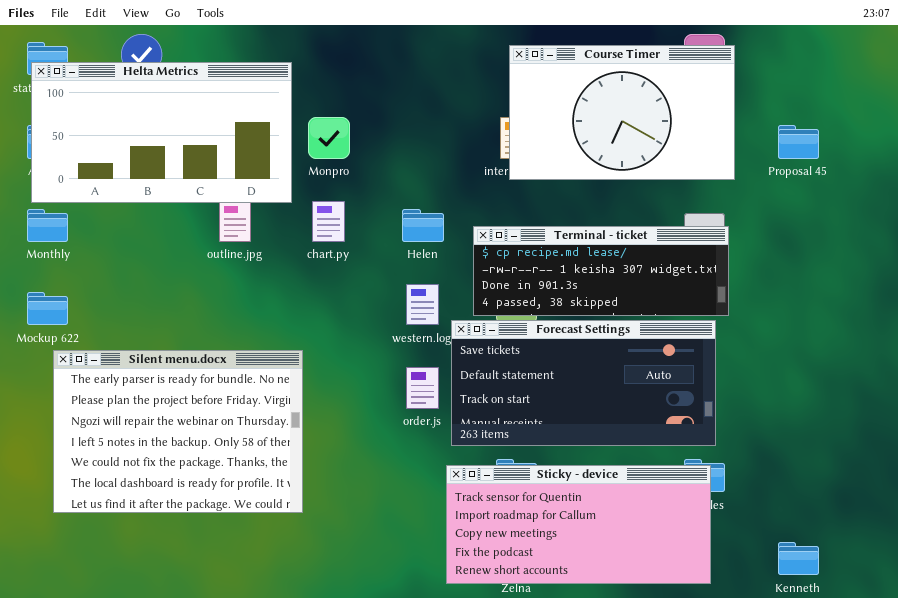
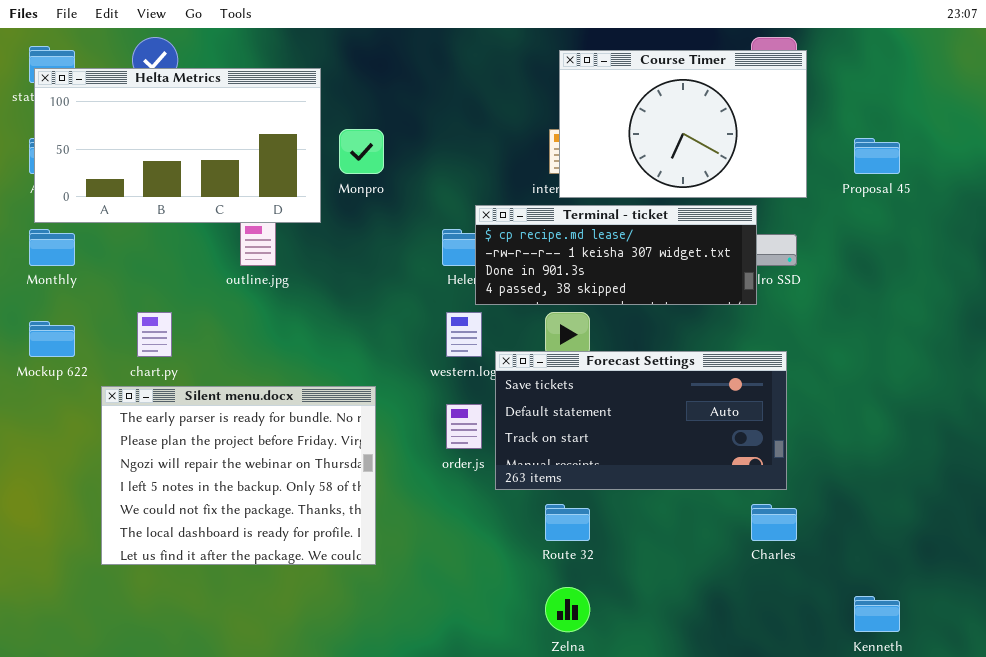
chart.py: [312,201,345,242] -> [137,312,172,357], moved
Terminal - ticket: [473,226,729,316] -> [475,205,757,305], moved
Silent menu.docx: [53,350,303,513] -> [101,386,376,565], moved
Sticky - device: [446,465,711,584] -> none, closed

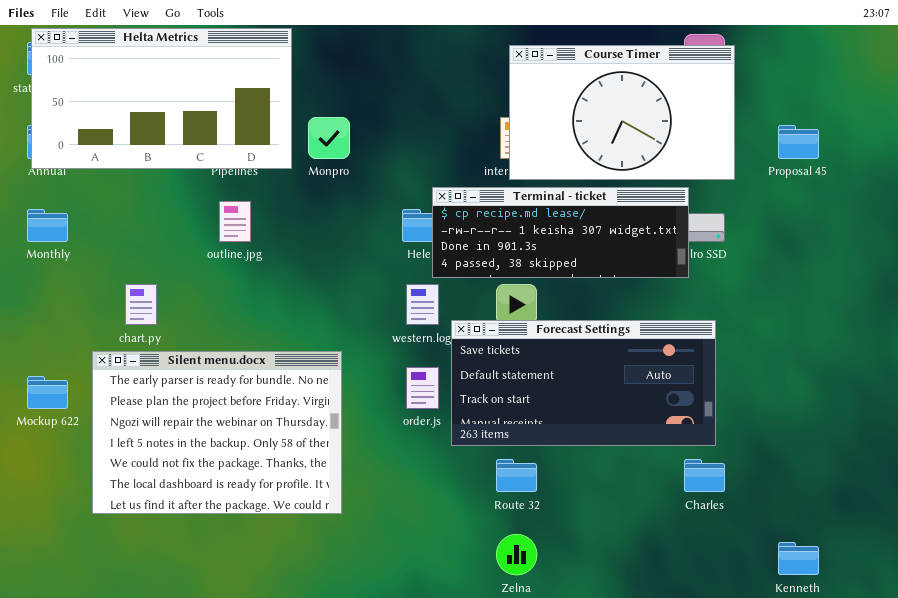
Helta Metrics: [34,68,321,223] -> [31,28,292,169], moved
Mockup 622: [29,321,75,357] -> [27,376,68,409], moved

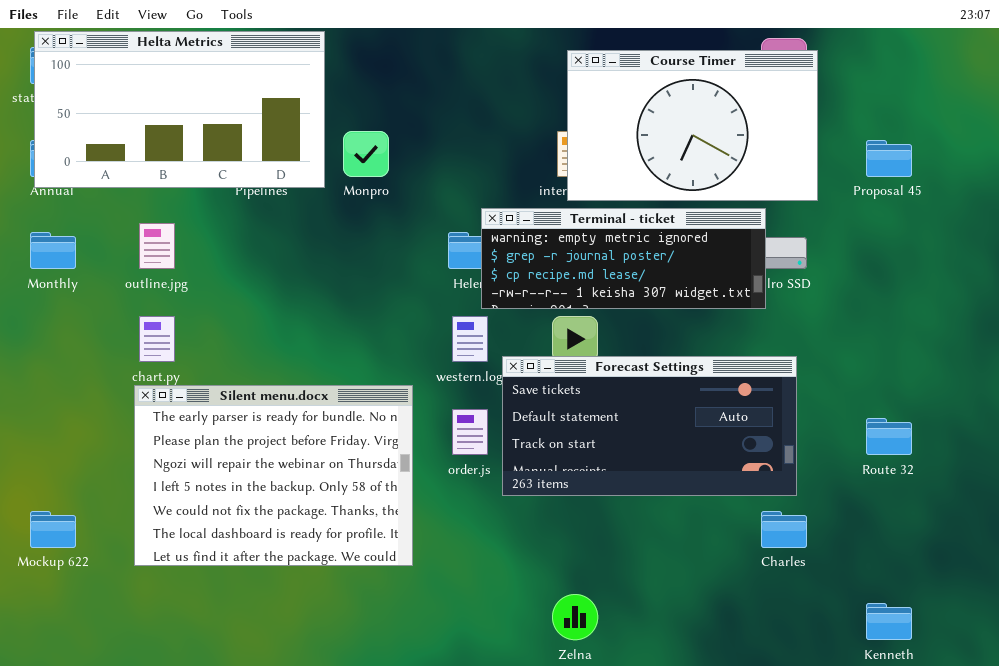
Terminal - ticket: [432,187,689,278] -> [481,208,766,309], scrolled up 2 rows
outline.jpg: [219,201,251,242] -> [139,223,175,269], moved
Silent menu.docx: [92,351,342,514] -> [134,385,413,566], moved
Mockup 622: [27,376,68,409] -> [30,511,76,548], moved
Route 32: [496,459,537,492] -> [866,418,912,455], moved

